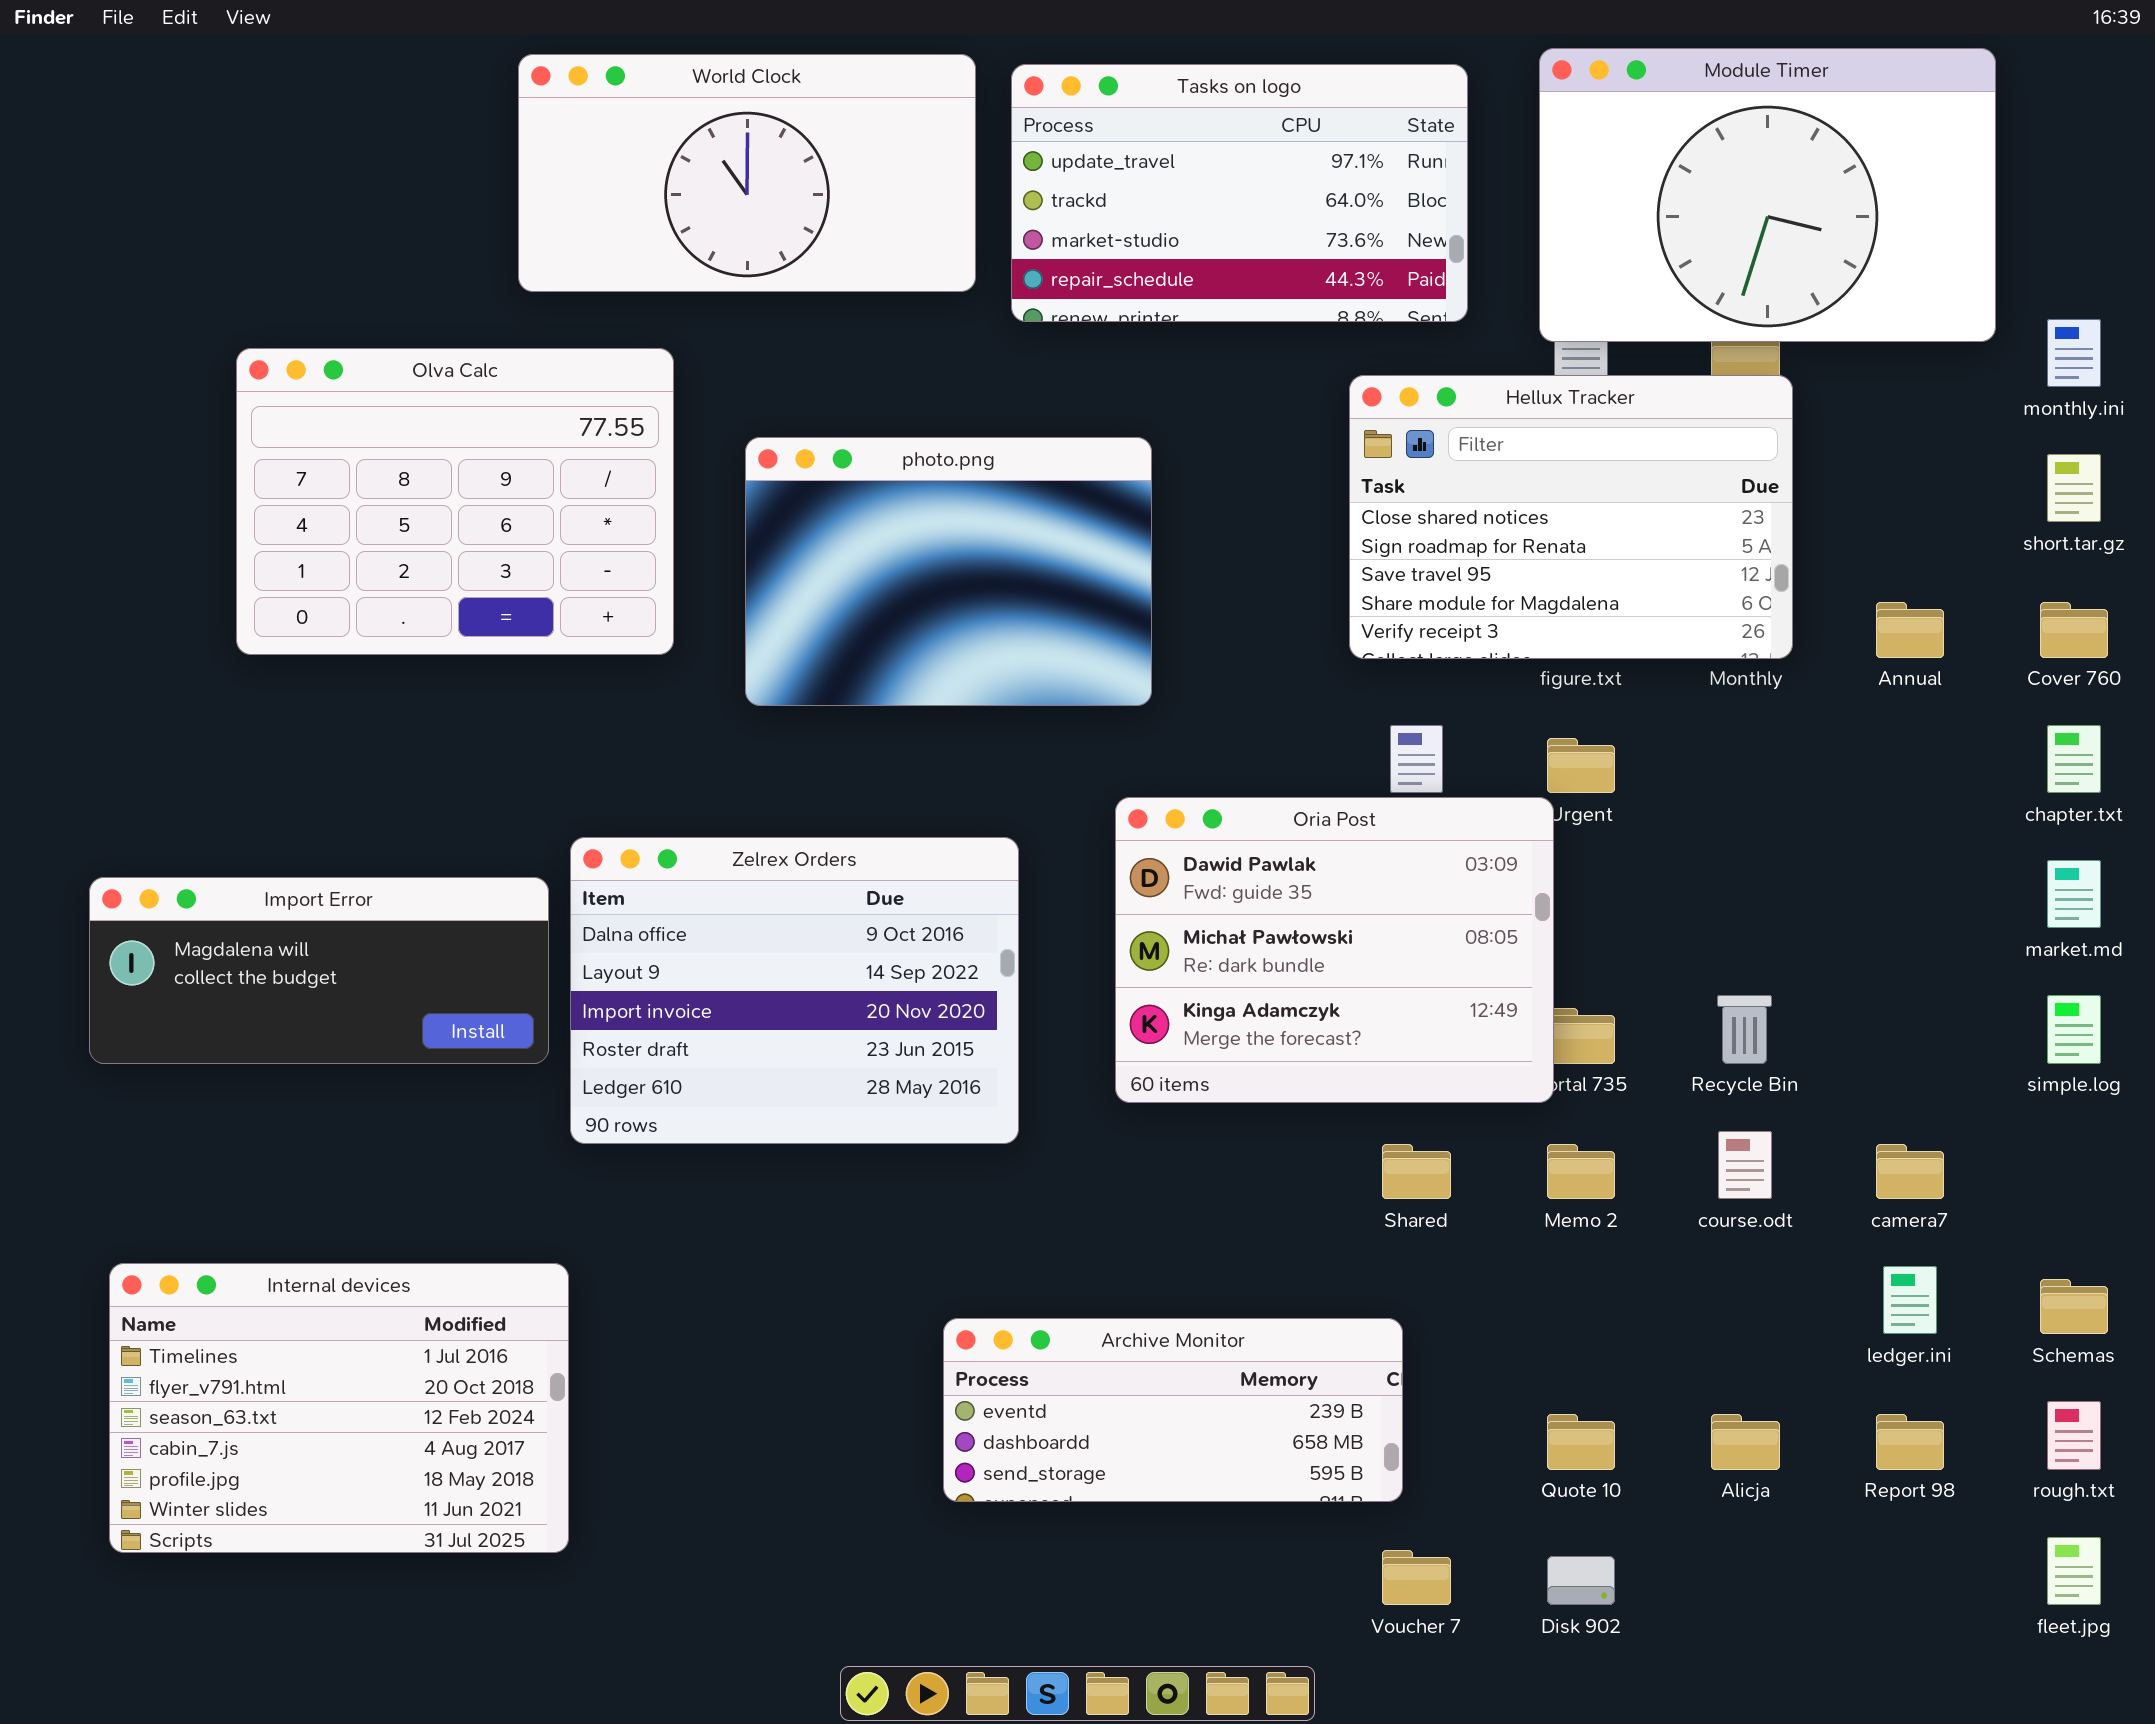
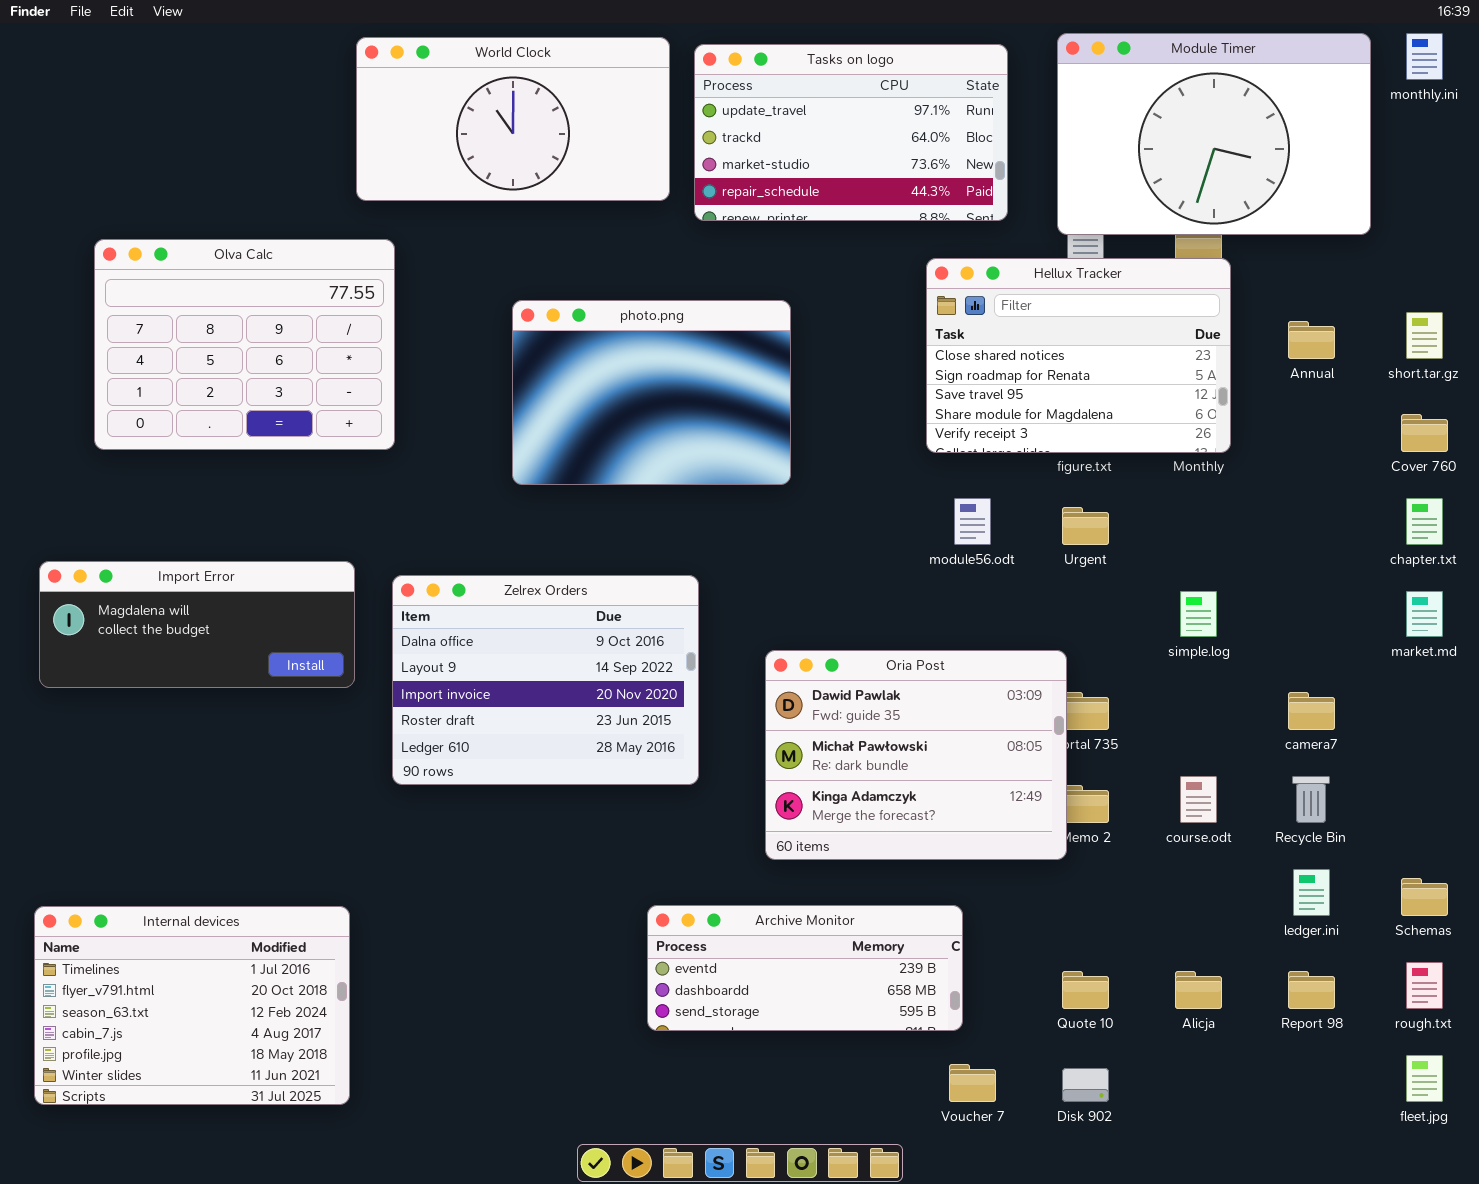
monthly.ini: [2047,319,2101,387] -> [1406,33,1443,80], moved
Olva Calc: [236,348,674,655] -> [94,239,395,450], moved
Annual: [1876,602,1944,658] -> [1288,321,1335,359], moved
Oria Post: [1115,797,1554,1103] -> [765,650,1067,860], moved
Import Error: [89,877,549,1064] -> [39,561,355,688], moved
Recycle Bin: [1717,995,1772,1064] -> [1292,776,1330,823], moved
simple.log: [2047,995,2101,1064] -> [1180,591,1217,637], moved
camera7: [1876,1144,1944,1199] -> [1288,692,1335,730], moved
Internal devices: [109,1263,569,1553] -> [34,906,350,1105], moved

